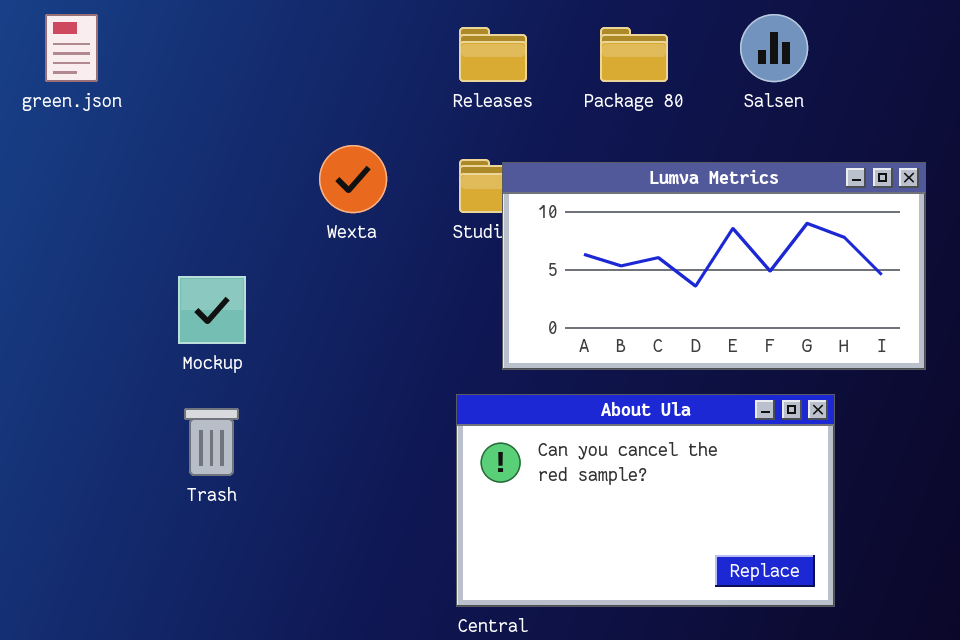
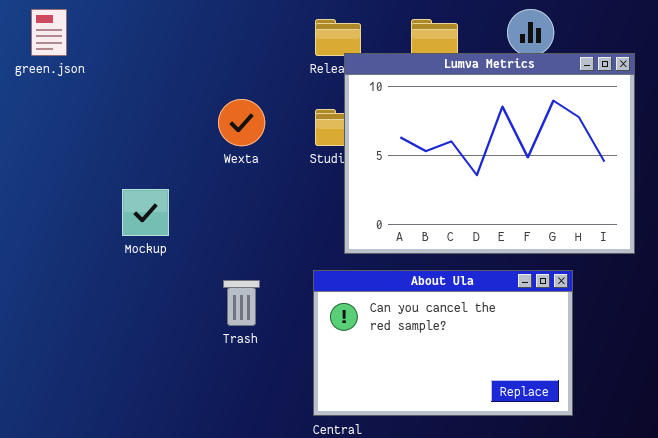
Lumva Metrics: [502,162,926,370] -> [344,53,635,254], resized
Trash: [184,408,239,476] -> [223,280,260,326], moved

